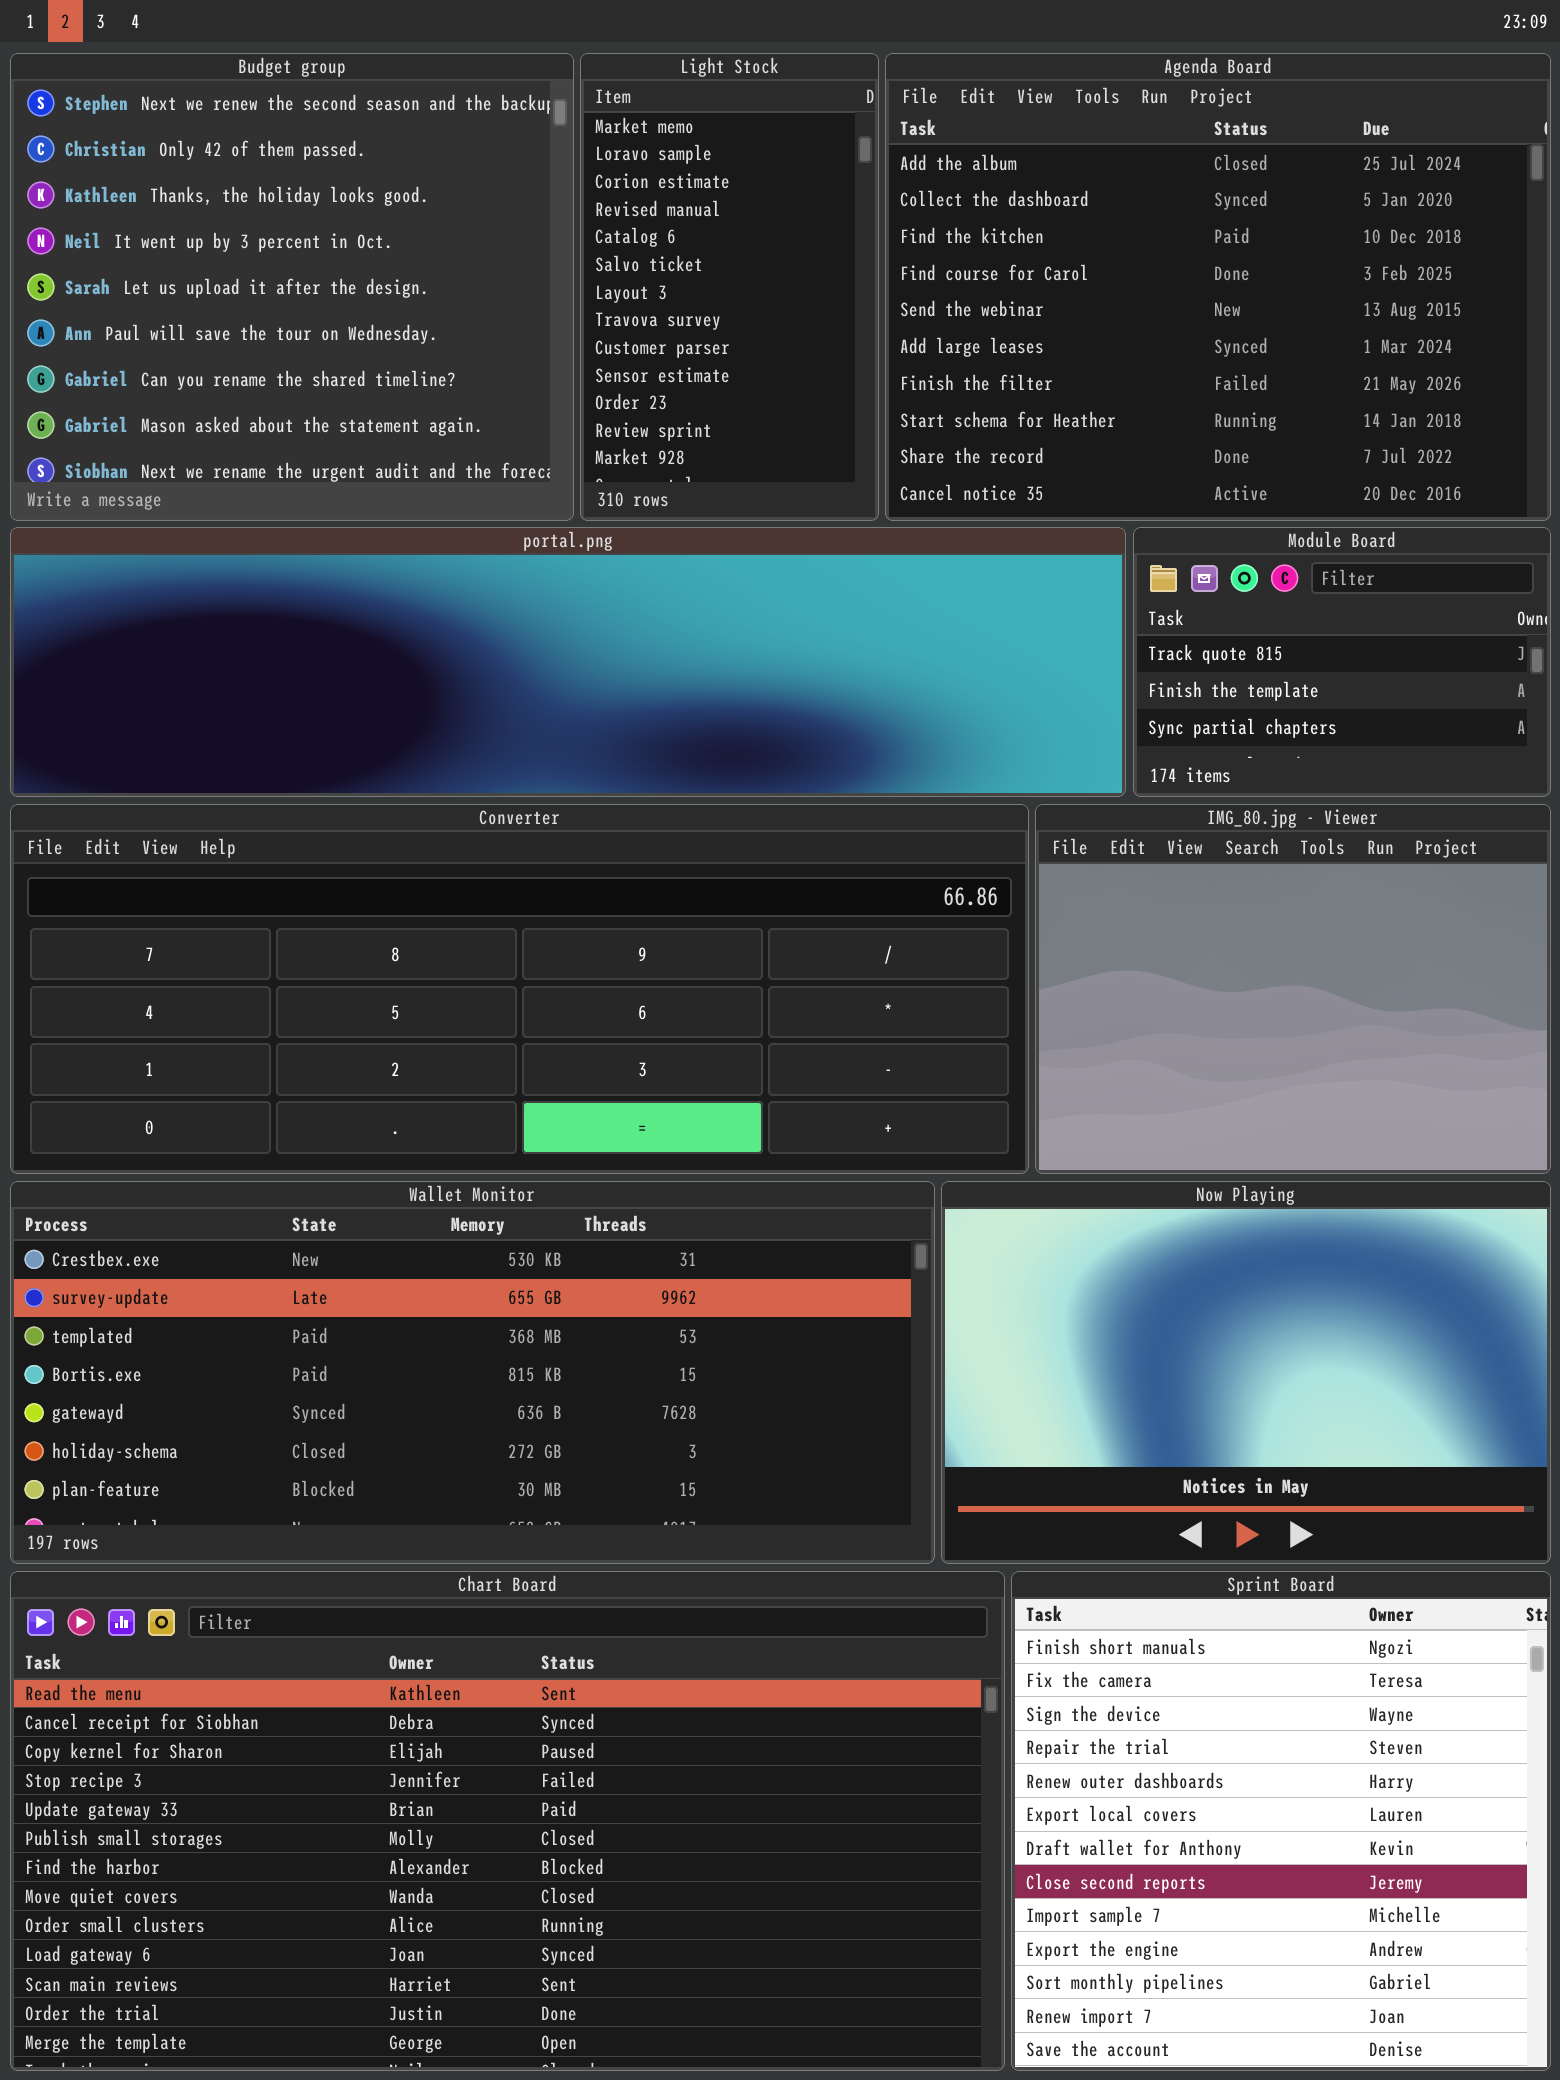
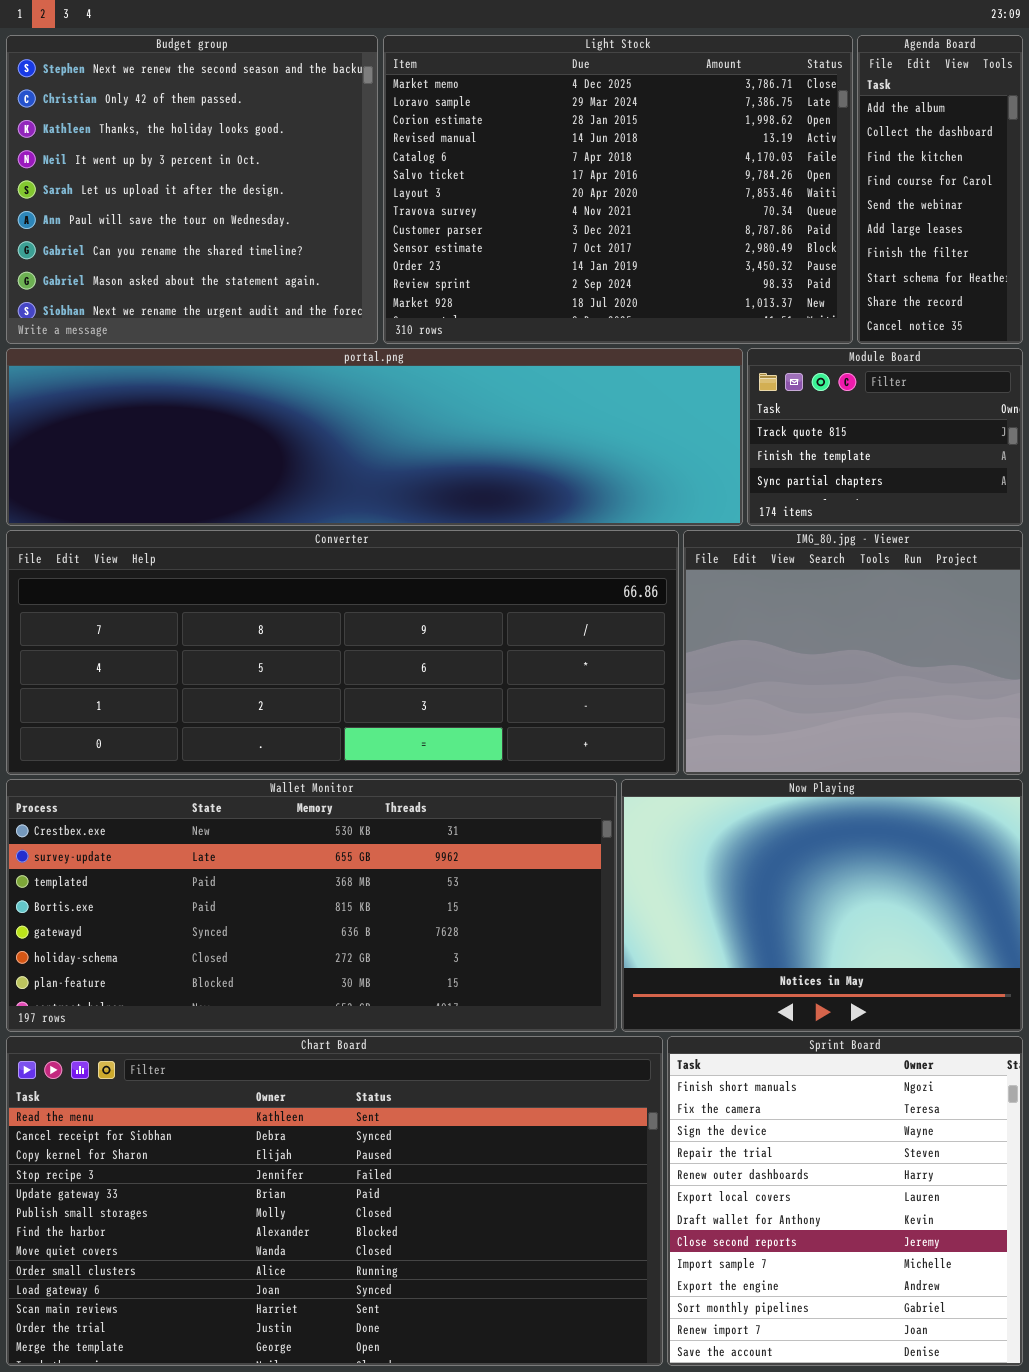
Light Stock: [580,53,879,521] -> [383,35,853,344], resized
Agenda Board: [885,53,1551,521] -> [857,35,1023,344], resized

